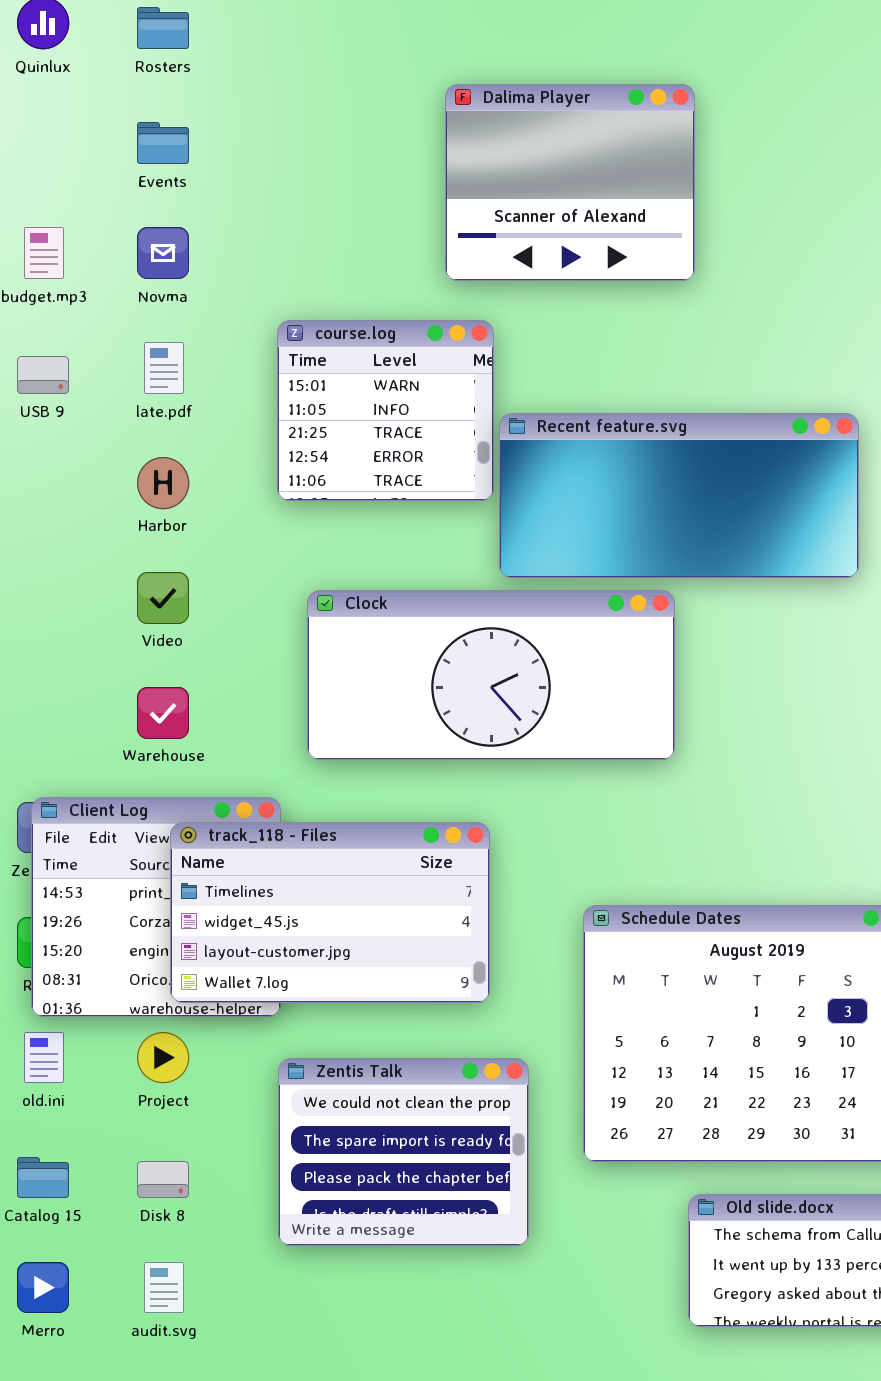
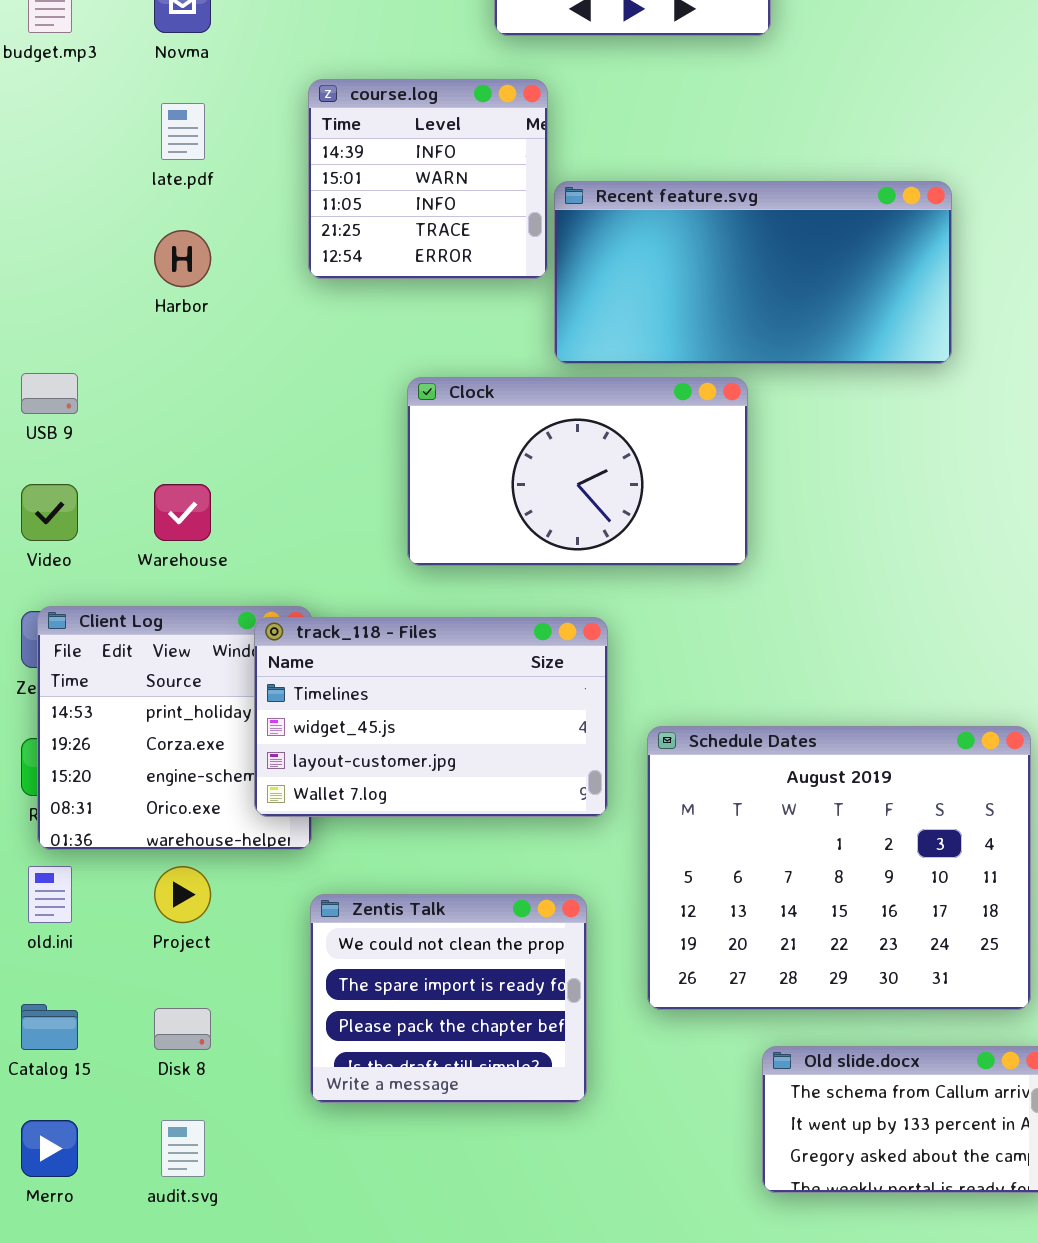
course.log: [277,320,494,501] -> [308,79,548,279], scrolled up 1 row
USB 9: [17,356,69,394] -> [21,373,78,414], moved
Video: [137,572,189,624] -> [21,484,78,541], moved
Clock: [307,590,675,760] -> [407,377,748,566], resized
track_118 - Files: [170,822,490,1003] -> [254,617,608,817], moved

